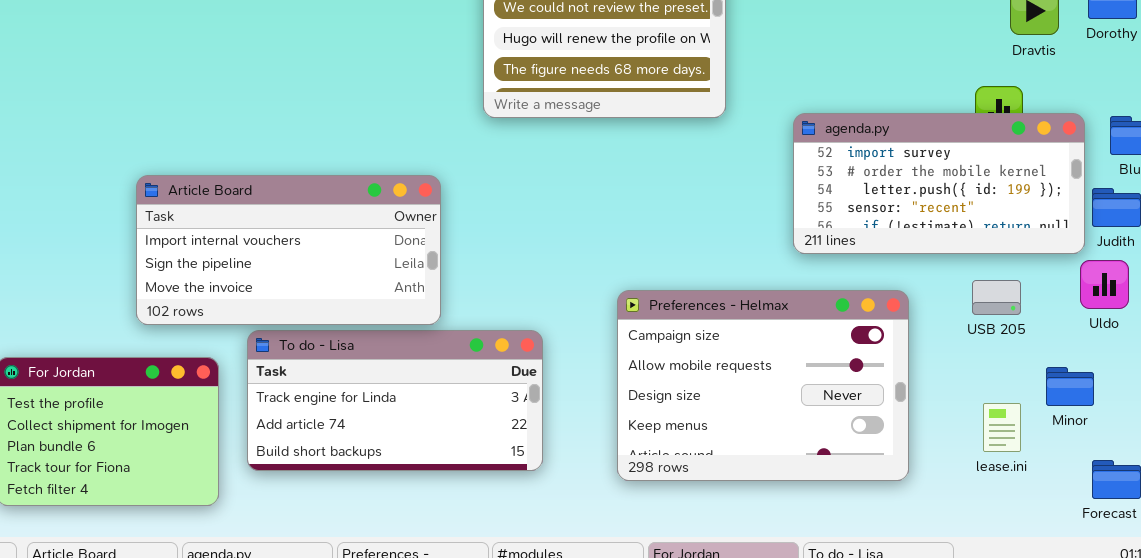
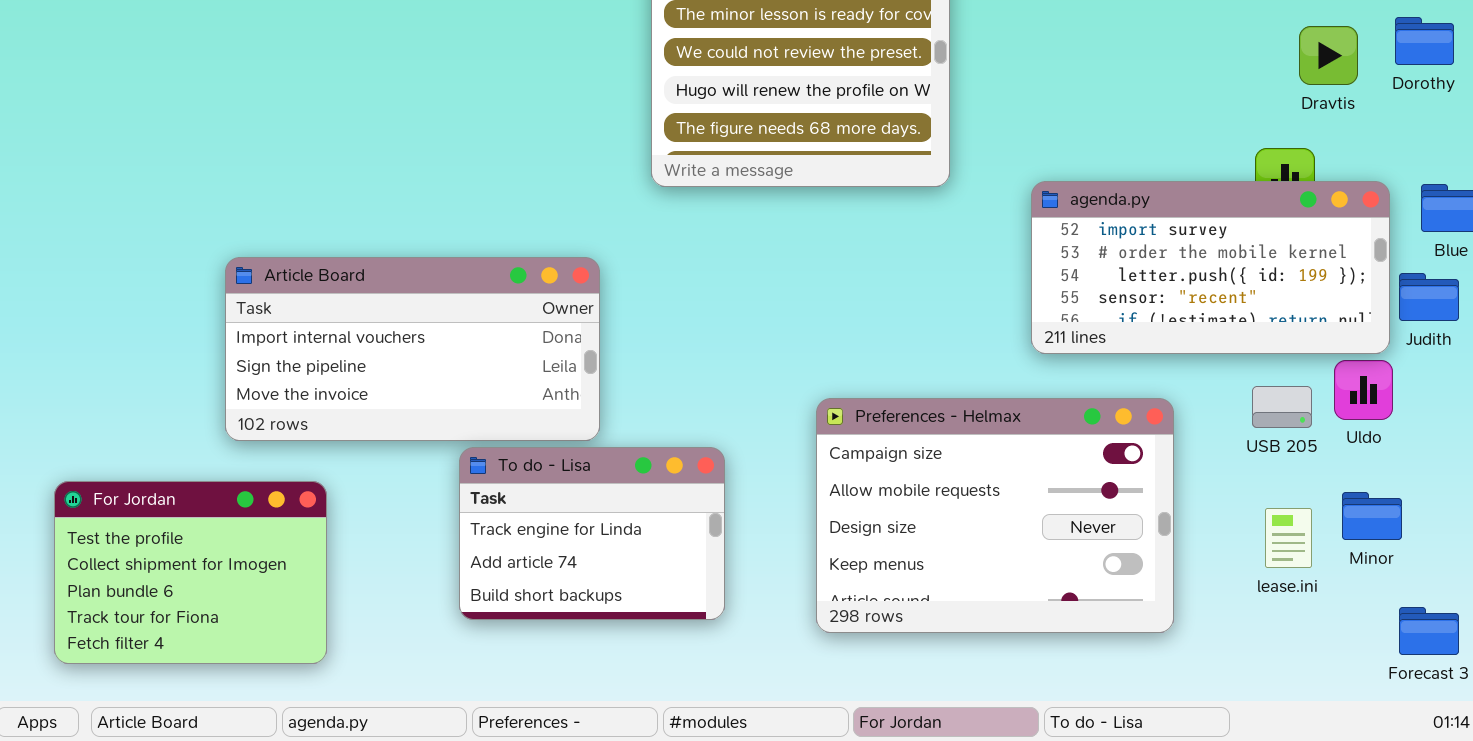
Uldo: [1080,260,1129,309] -> [1334,360,1393,420], moved
To do - Lisa: [247,330,543,471] -> [459,447,725,620], resized
lease.ini: [983,403,1021,452] -> [1265,508,1312,568], moved

